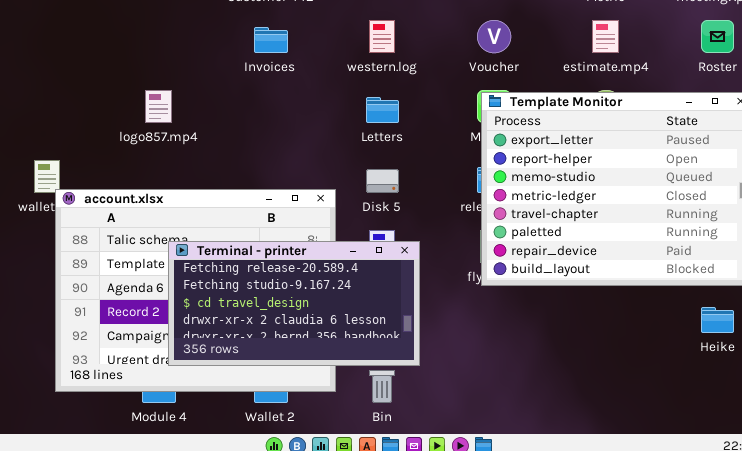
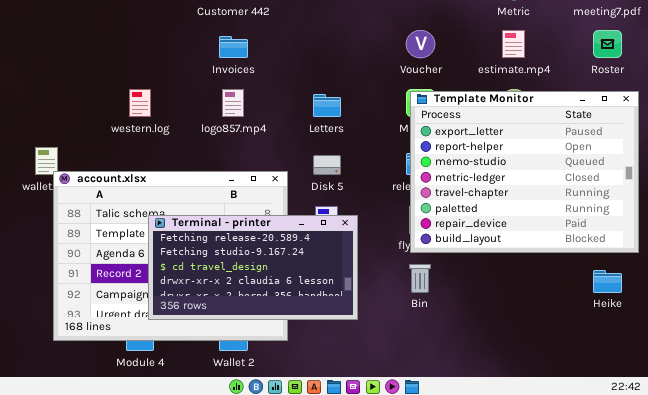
western.log: [369,20,395,53] -> [129,89,151,117], moved
logo857.mp4: [145,90,172,123] -> [222,89,244,117], moved
Bin: [369,370,395,403] -> [409,264,431,293], moved

